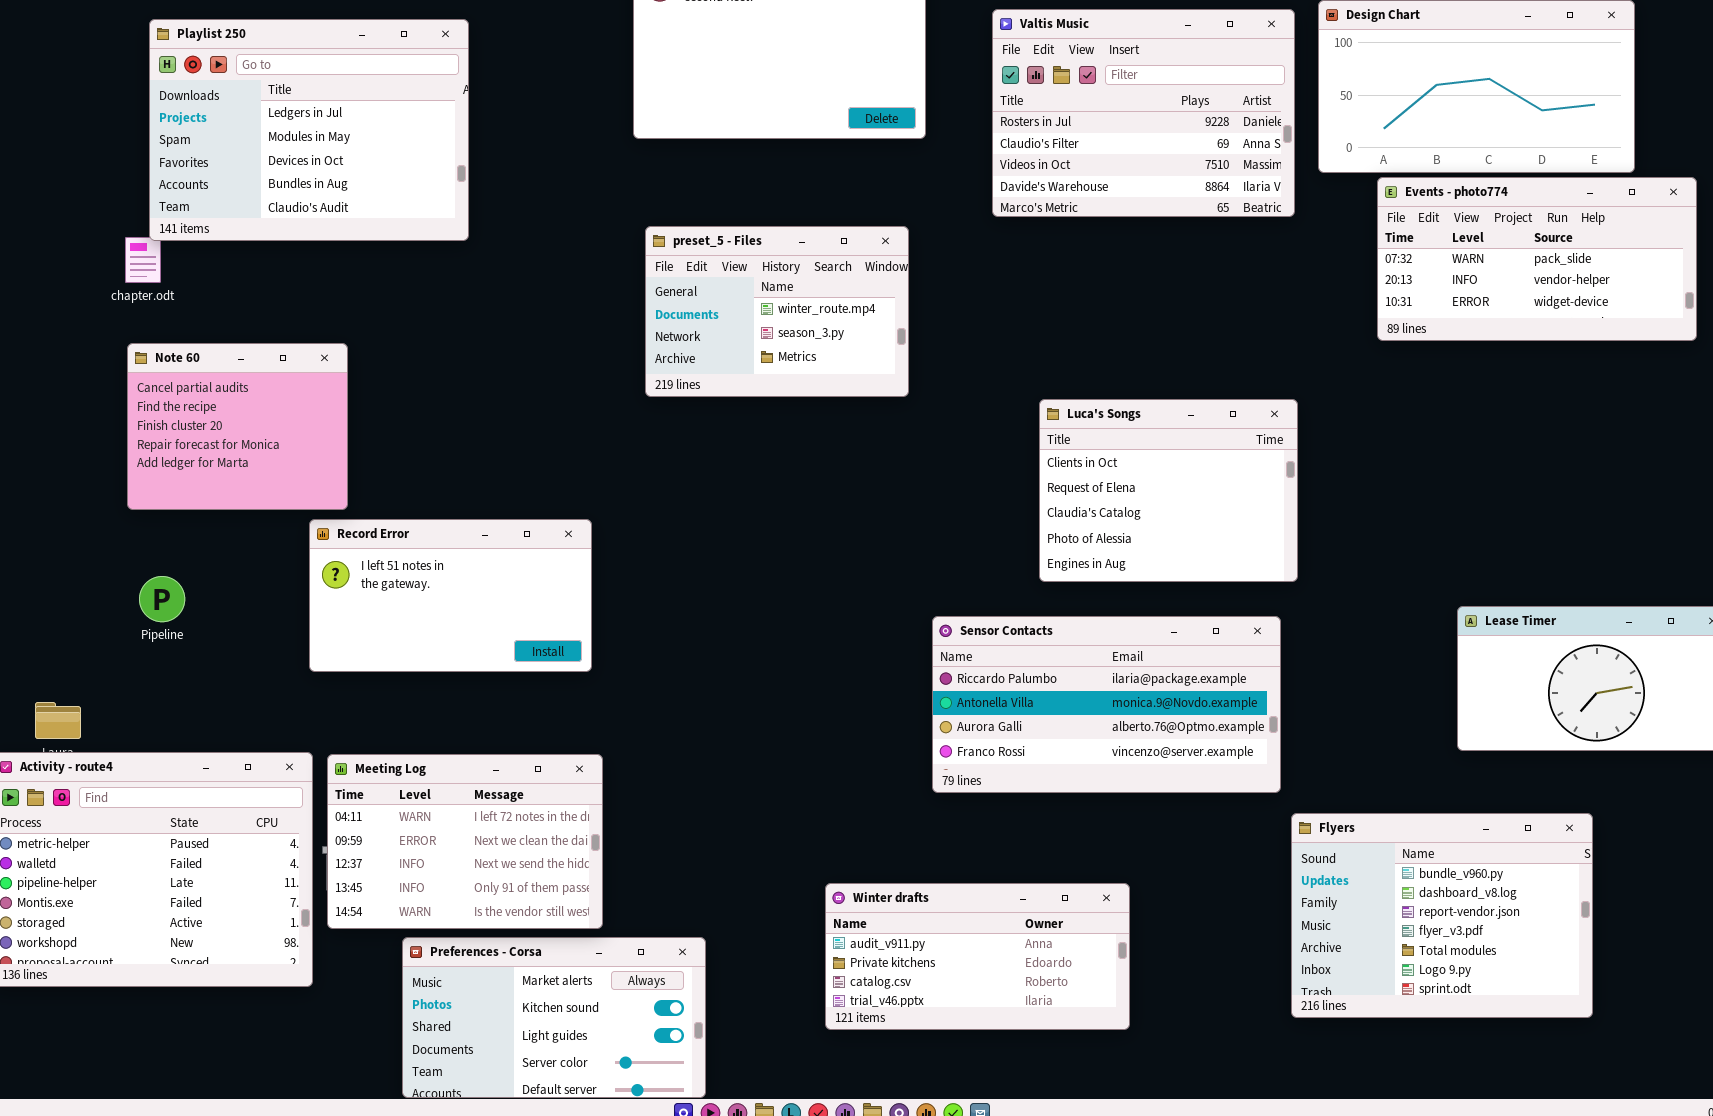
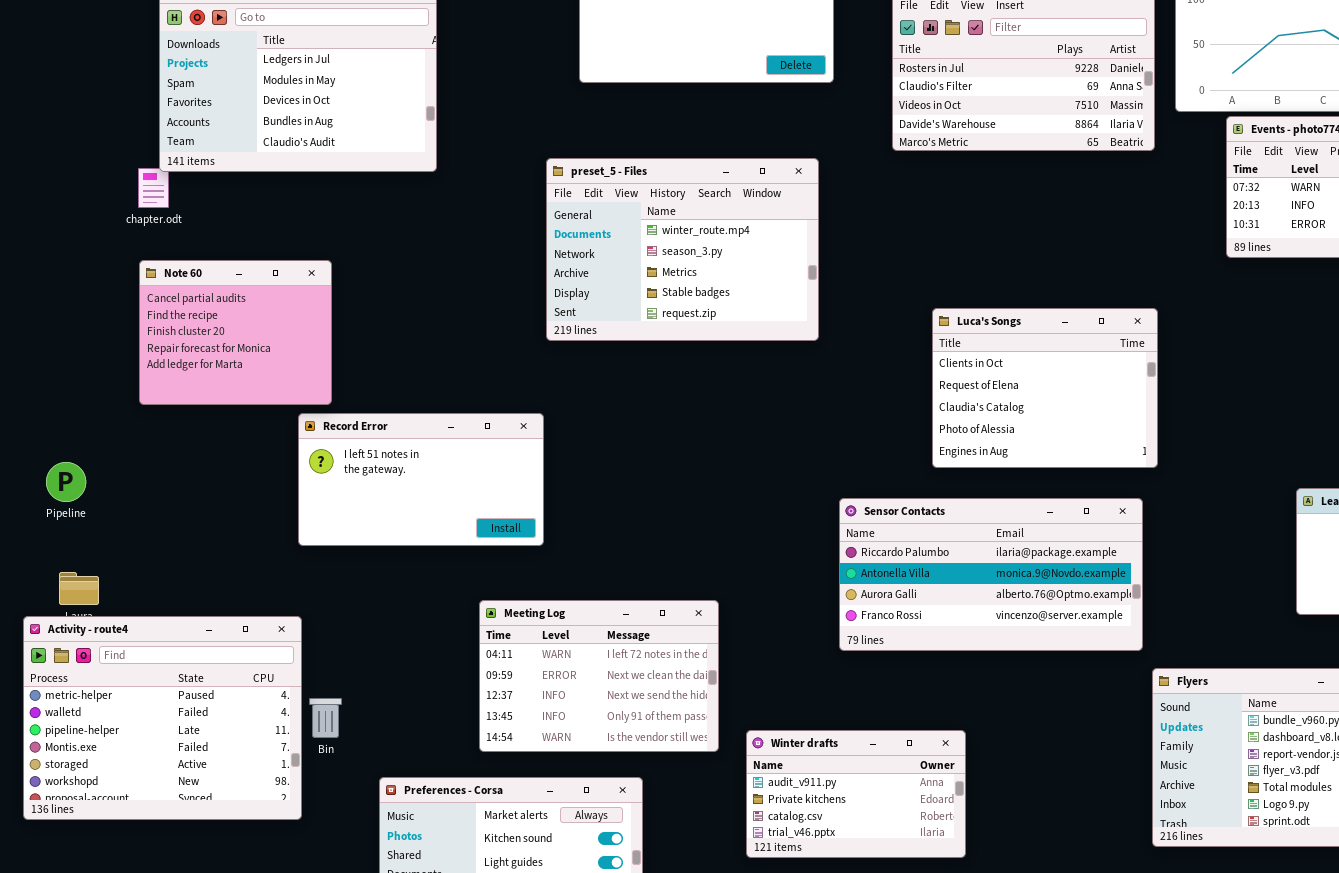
preset_5 - Files: [645,226,909,397] -> [546,158,819,341], resized
Pipeline: [139,576,185,622] -> [46,462,86,502], moved
Meeting Log: [327,754,603,929] -> [479,600,719,752], moved
Winter drafts: [825,883,1130,1030] -> [746,730,966,858], resized

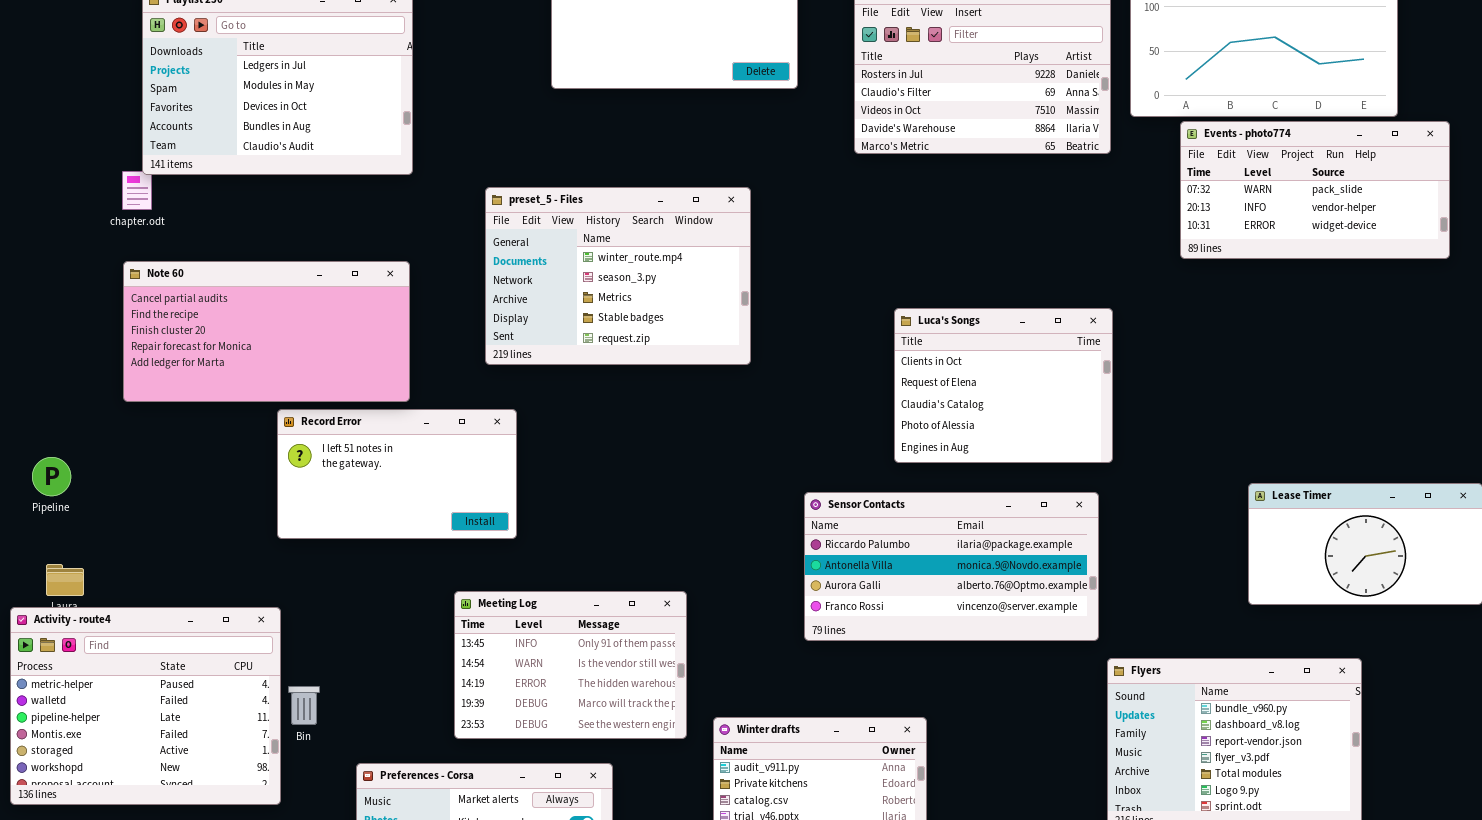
preset_5 - Files: [546,158,819,341] -> [485,187,751,365], moved
Note 60: [139,260,332,405] -> [123,261,410,402], resized
Meeting Log: [479,600,719,752] -> [454,591,687,739], scrolled down 3 rows

